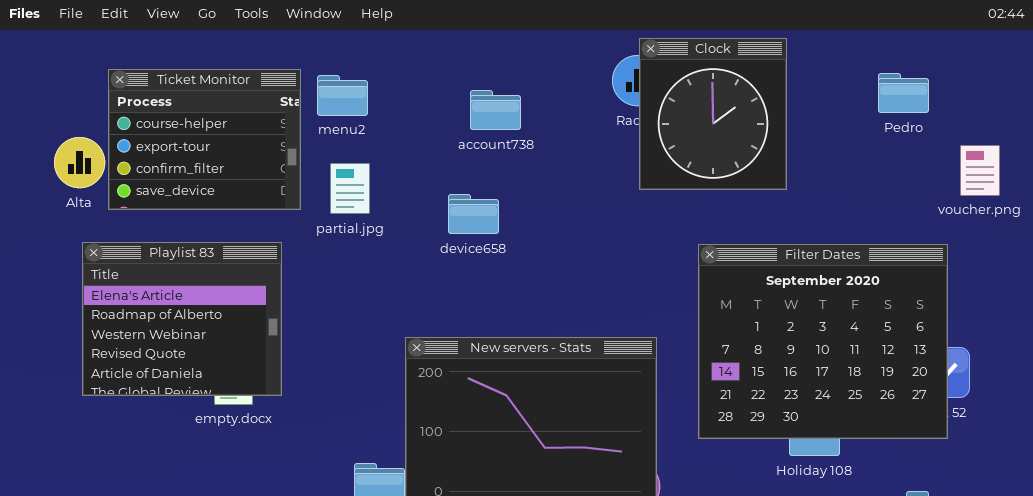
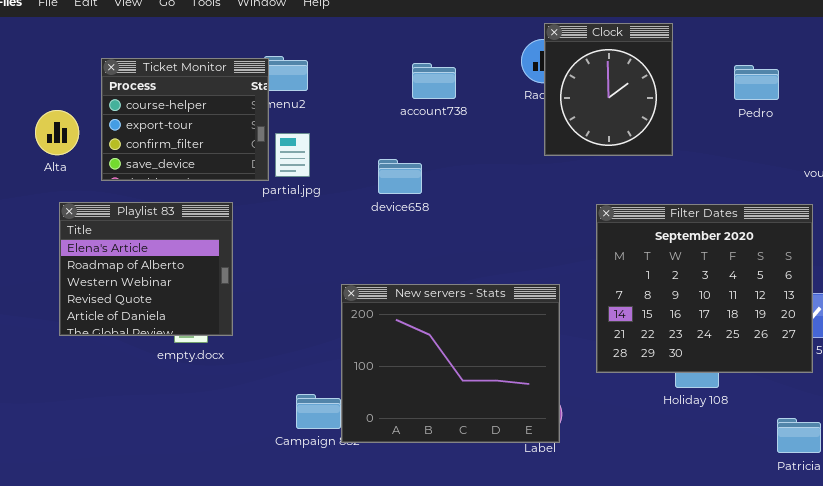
Ticket Monitor: [108,69,301,210] -> [101,58,269,181], moved
Pedro: [878,73,929,113] -> [734,65,779,100], moved
account738: [470,90,521,130] -> [412,63,456,99], moved

